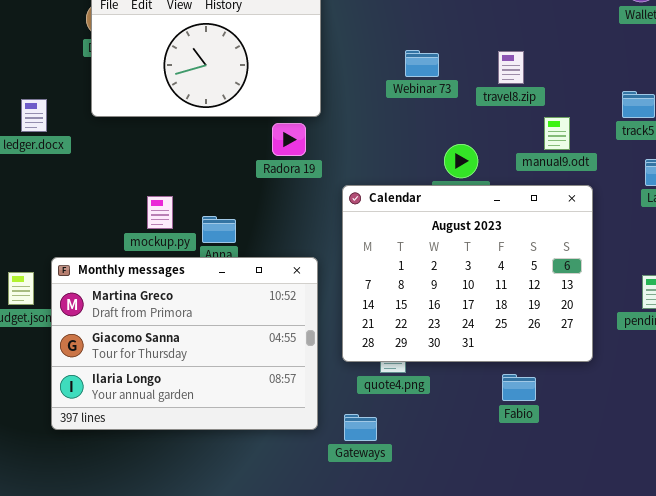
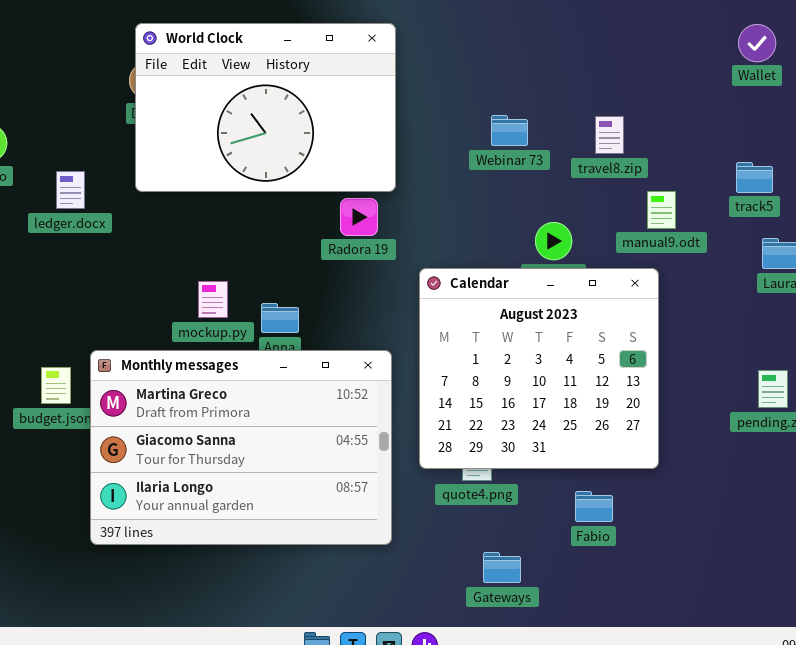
Calendar: [342,185,593,362] -> [419,268,659,469], resized
Fabio: [502,374,536,401] -> [575,491,613,522], moved
Gateways: [344,414,377,441] -> [483,552,521,583], moved

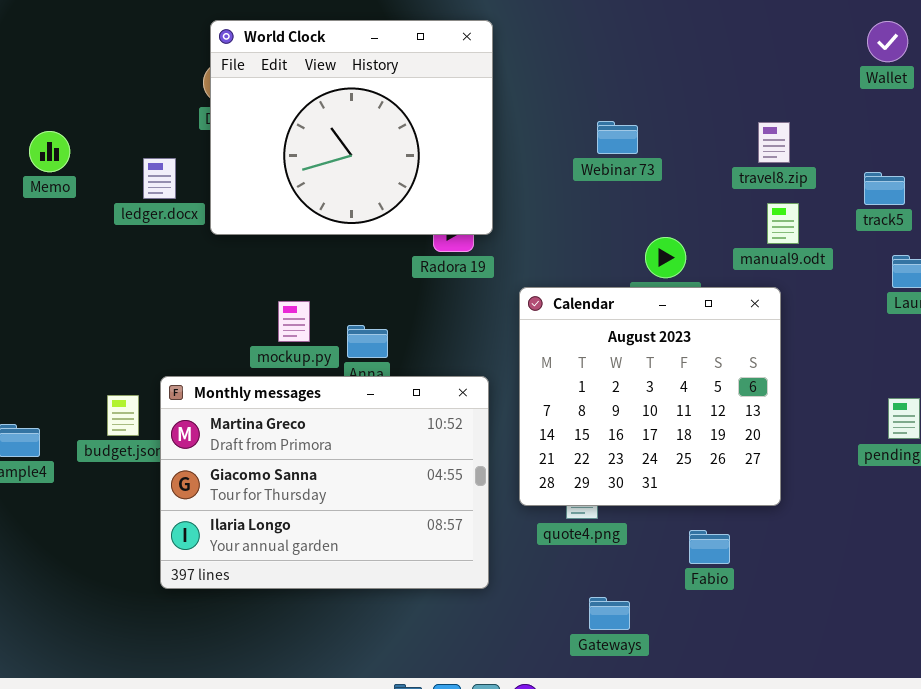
World Clock: [135,23,396,192] -> [210,20,493,235], resized
travel8.zip: [595,116,624,154] -> [758,122,790,163], moved
ledger.docx: [56,171,85,209] -> [143,158,176,199], moved

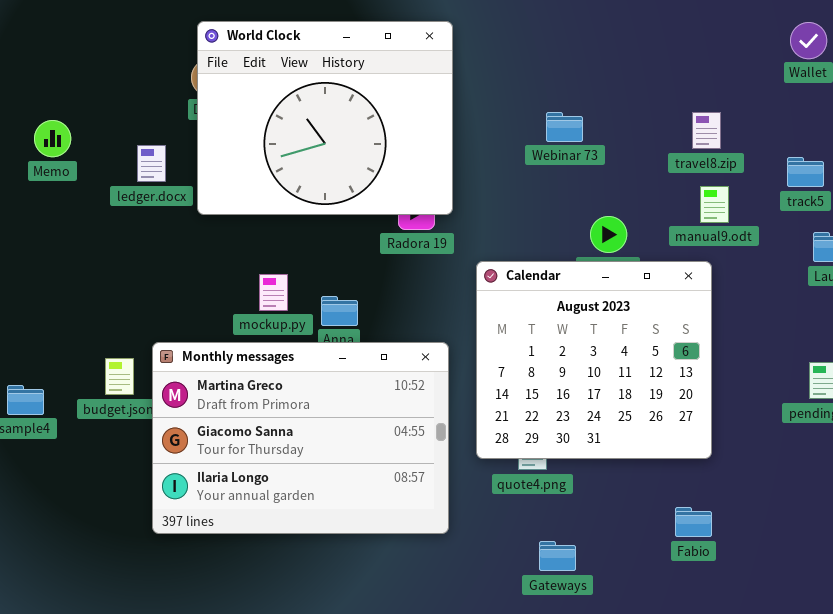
Fabio: [689,530,730,564] -> [675,507,712,537], moved

